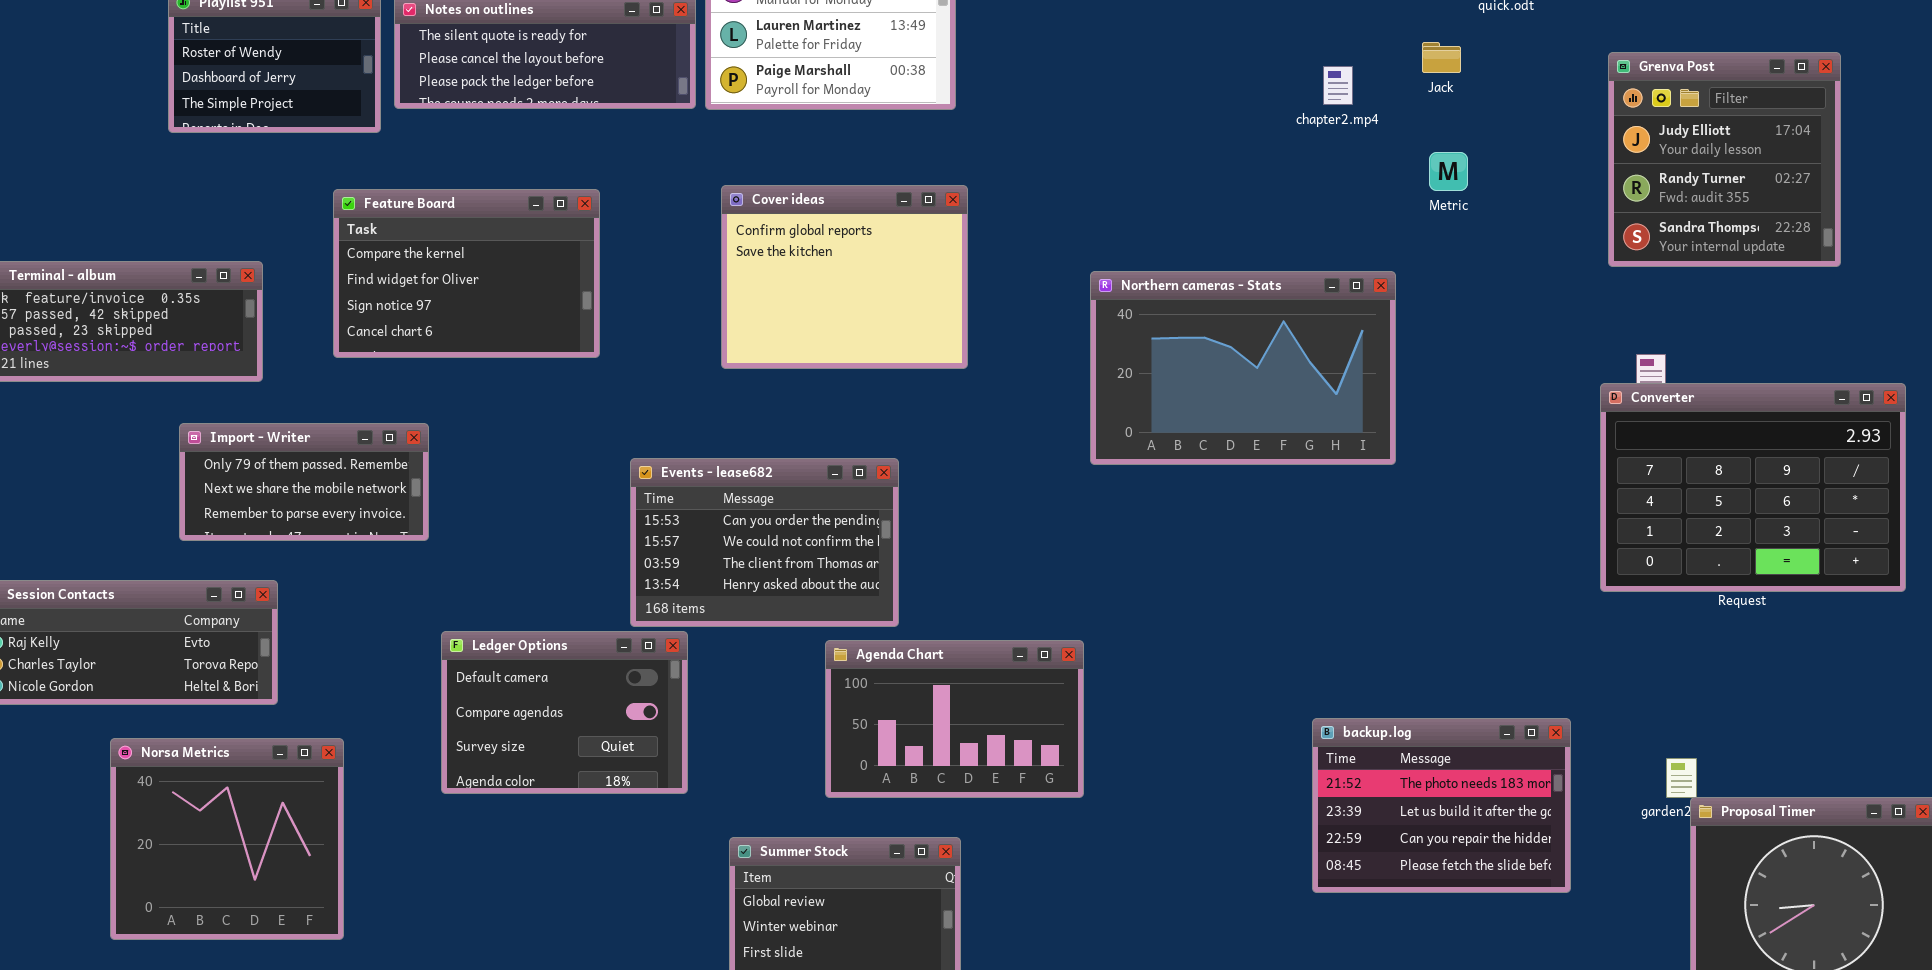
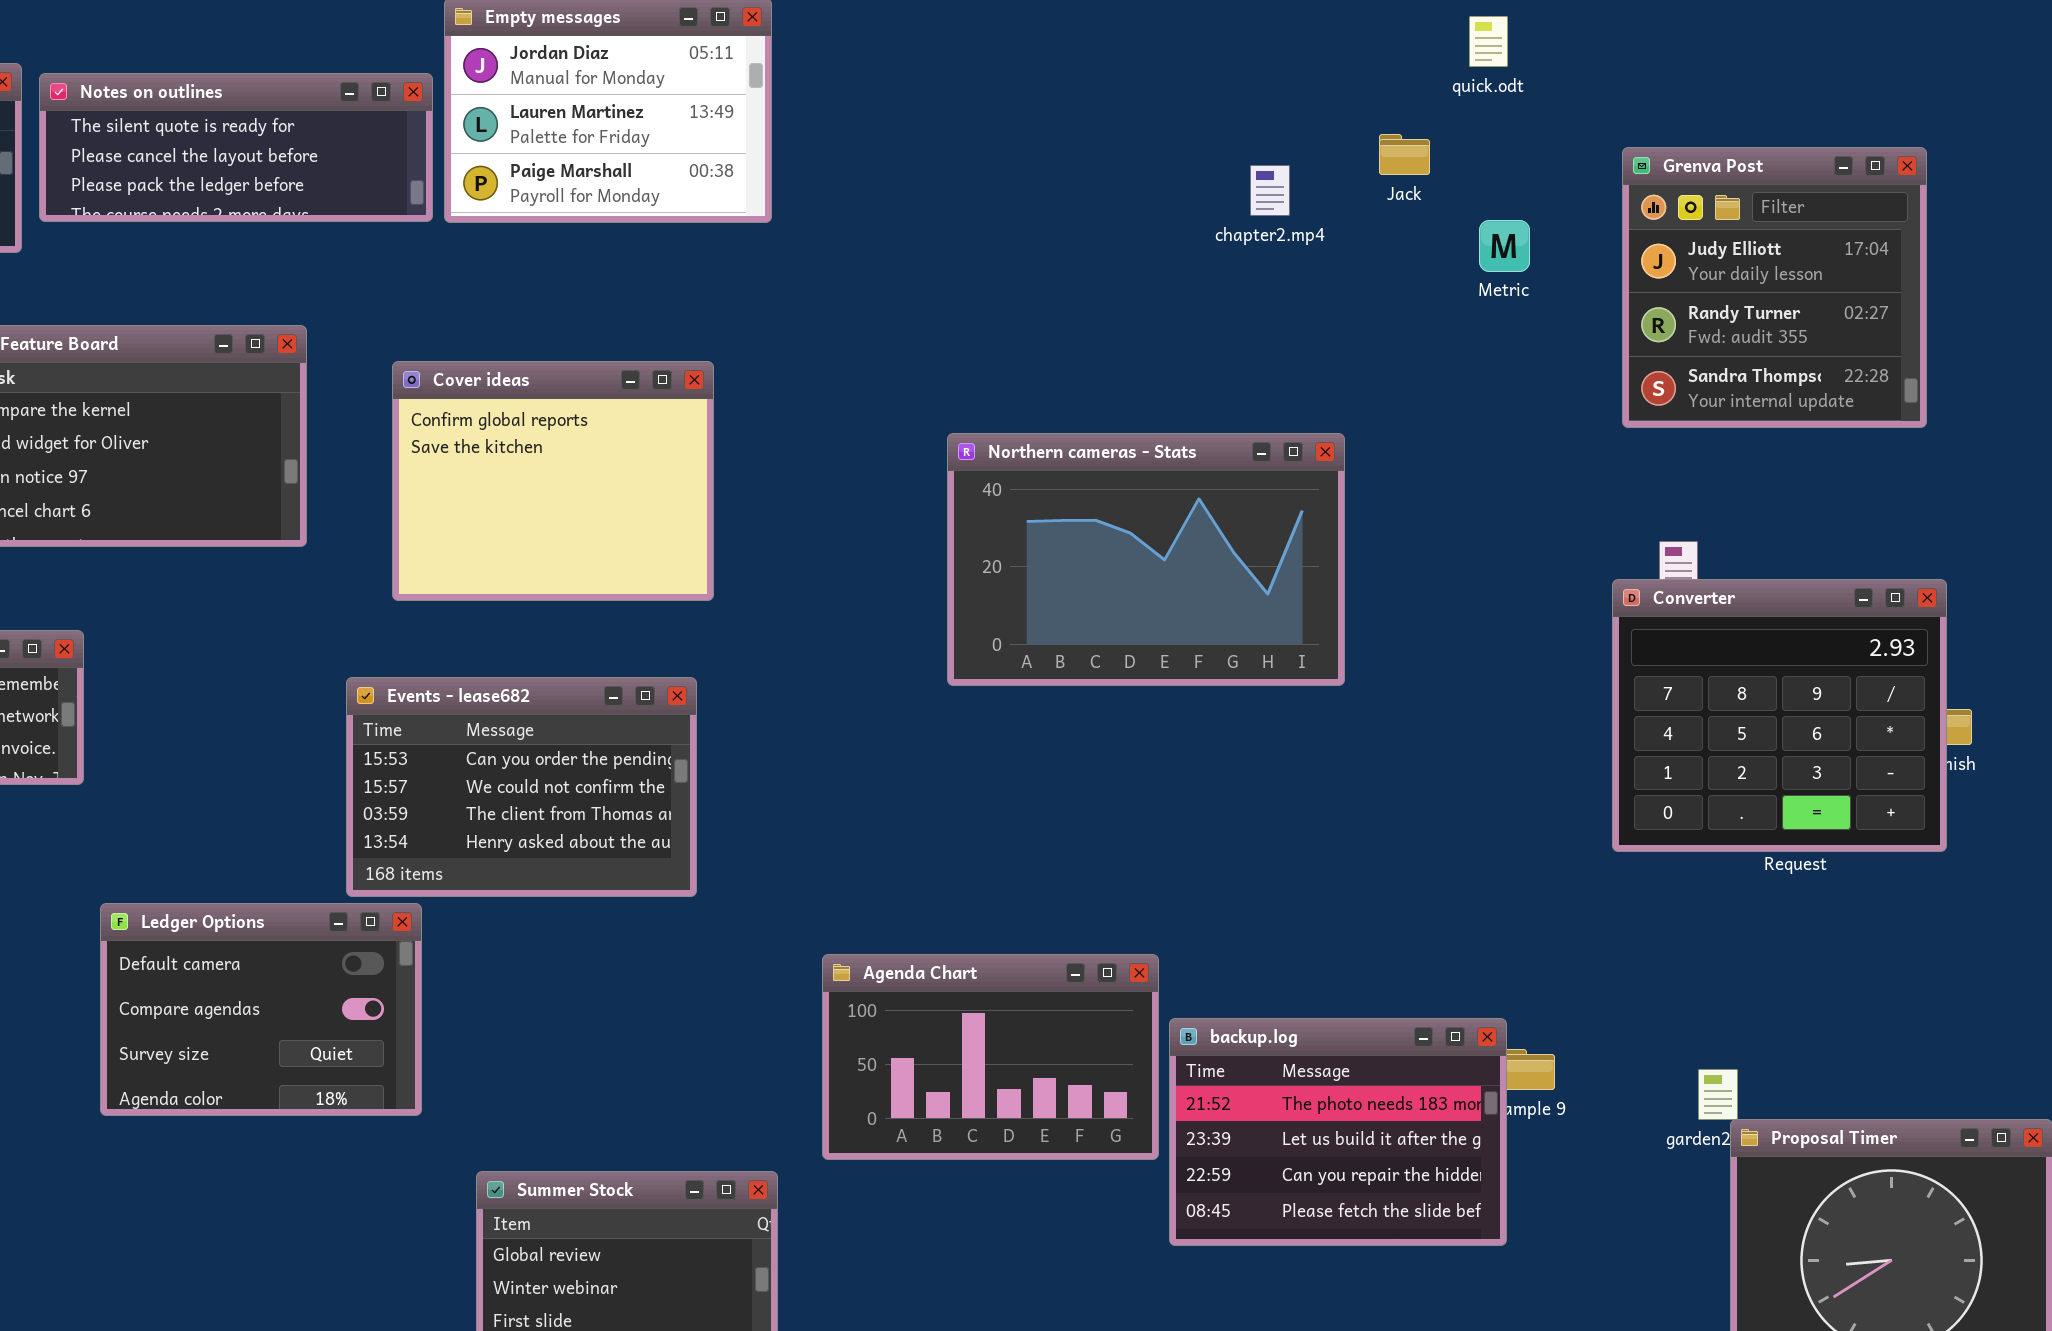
Metric: [1429,152,1468,191] -> [1479,220,1530,272], moved
Cover ideas: [721,185,968,369] -> [392,361,714,601], moved
Converter: [1600,383,1906,592] -> [1612,579,1947,852], resized
Agenda Chart: [825,640,1084,798] -> [822,954,1159,1160], moved
backup.log: [1312,718,1571,893] -> [1169,1018,1507,1246], moved

